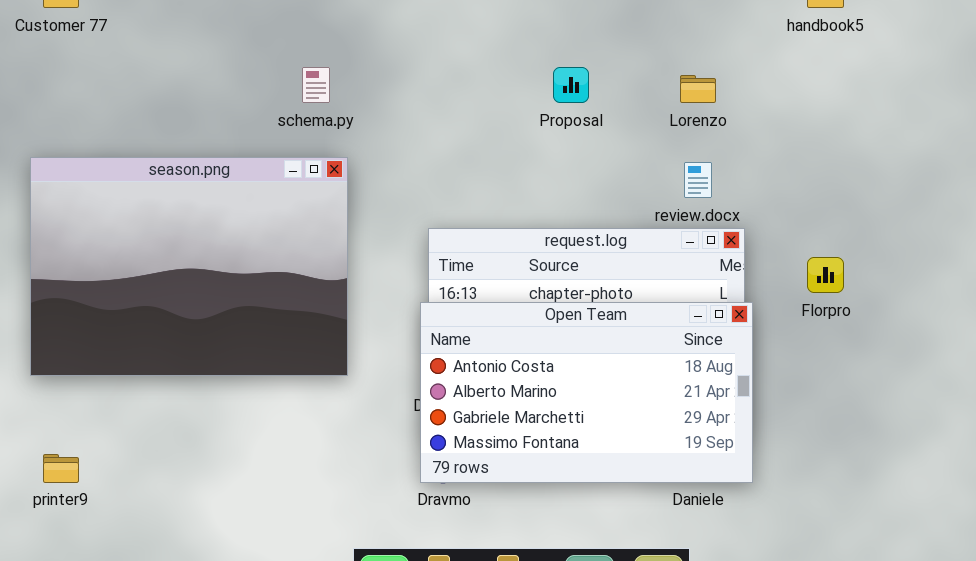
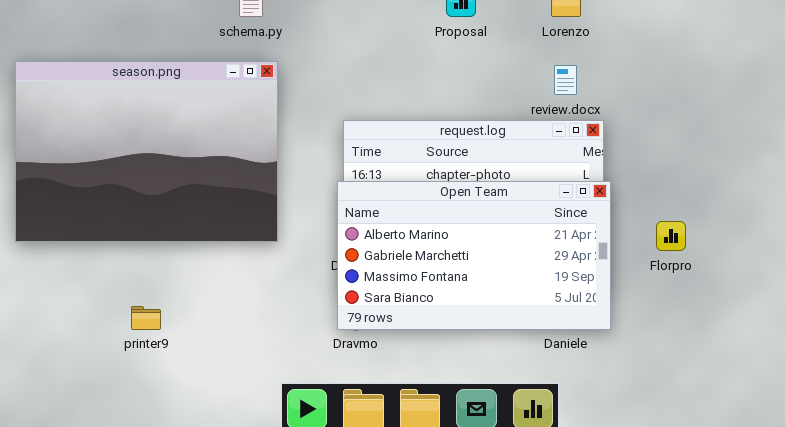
Florpro: [807,257,844,293] -> [656,221,686,251], moved
Open Team: [420,302,753,483] -> [337,181,611,330], scrolled down 1 row
printer9: [43,454,79,483] -> [131,306,161,330], moved

